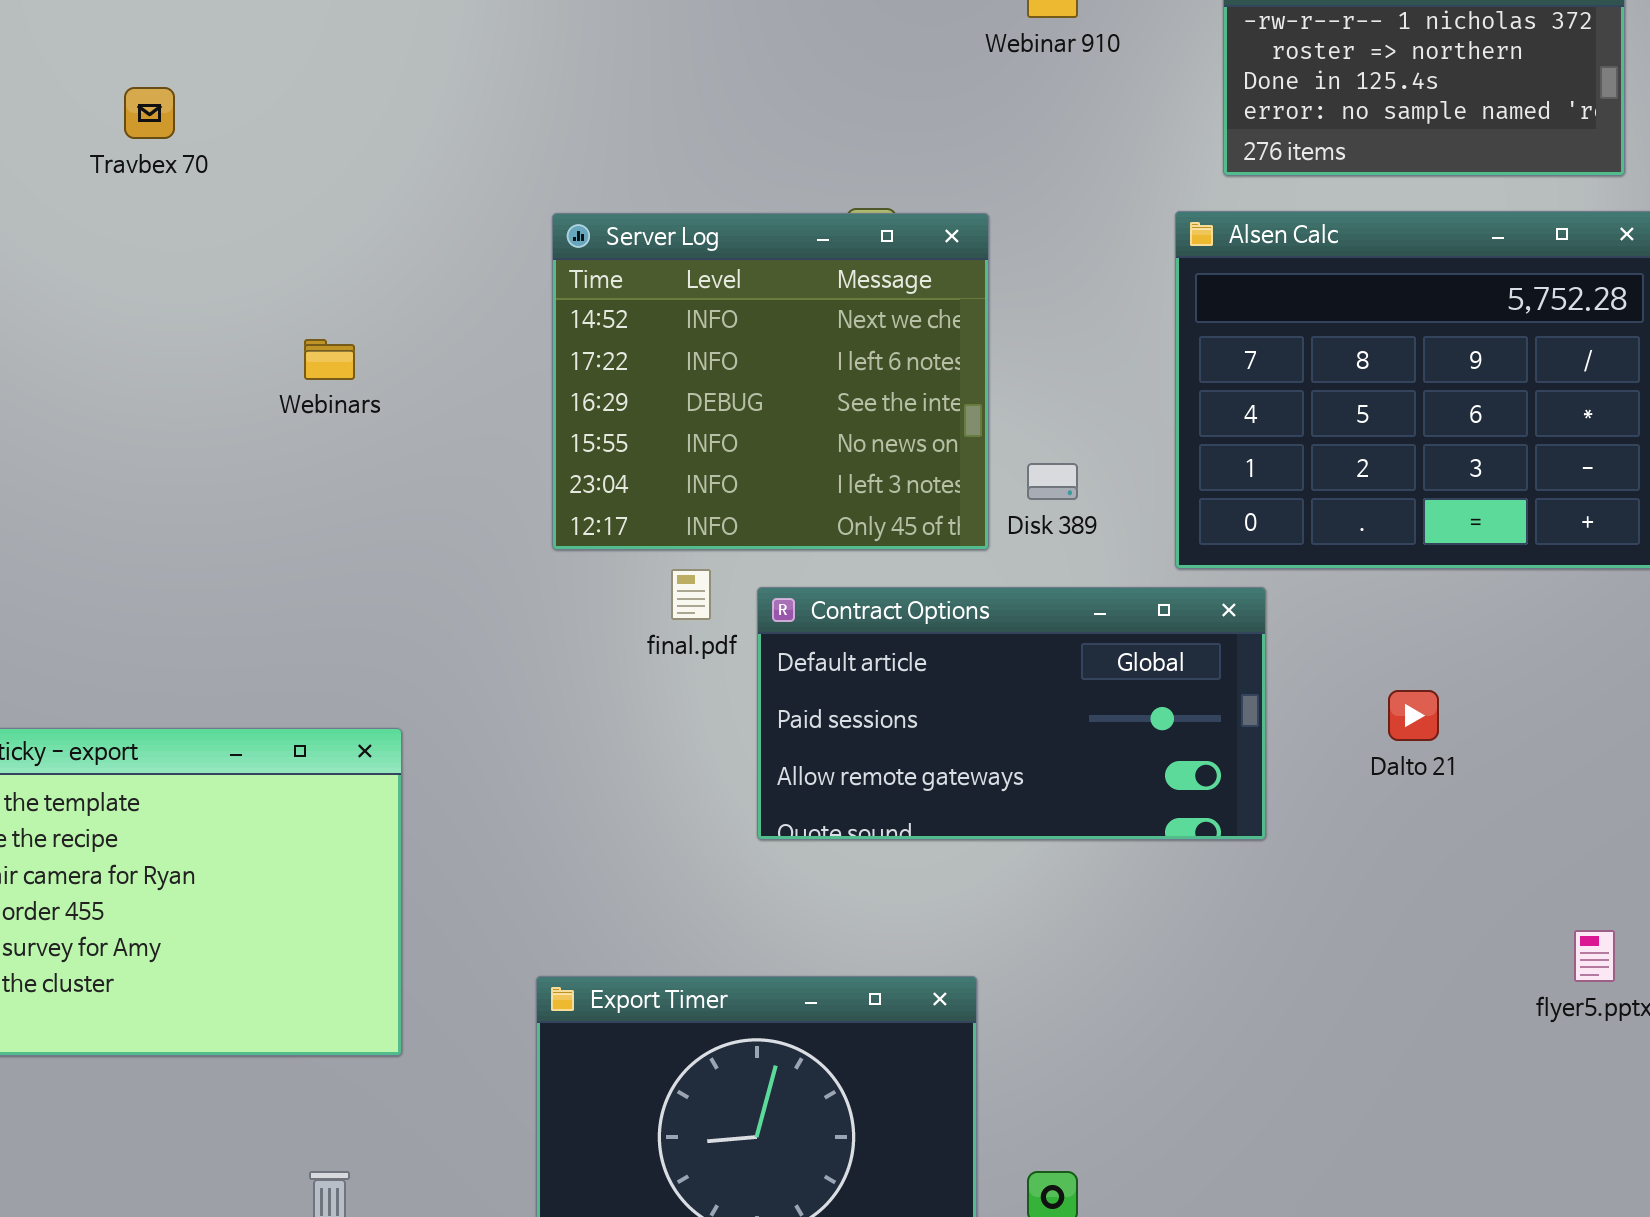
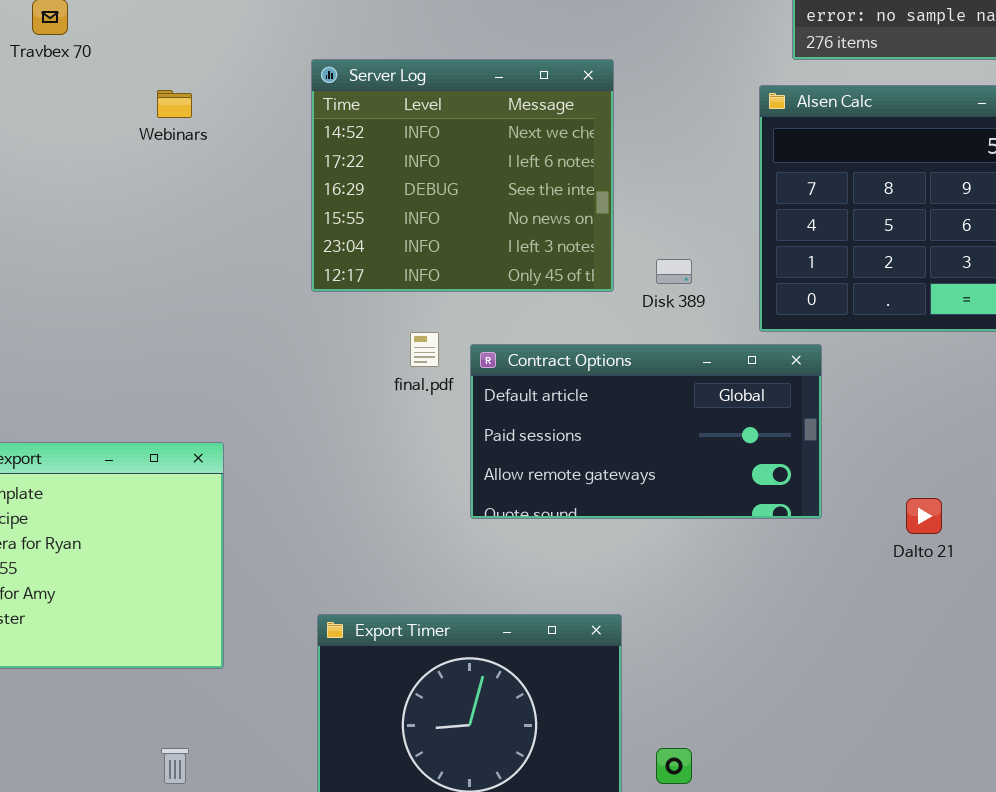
Server Log: [552,213,989,550] -> [311,59,614,292], moved
Webinars: [304,339,355,380] -> [157,90,192,118], moved
Dalto 21: [1388,690,1439,741] -> [906,498,942,534], moved

